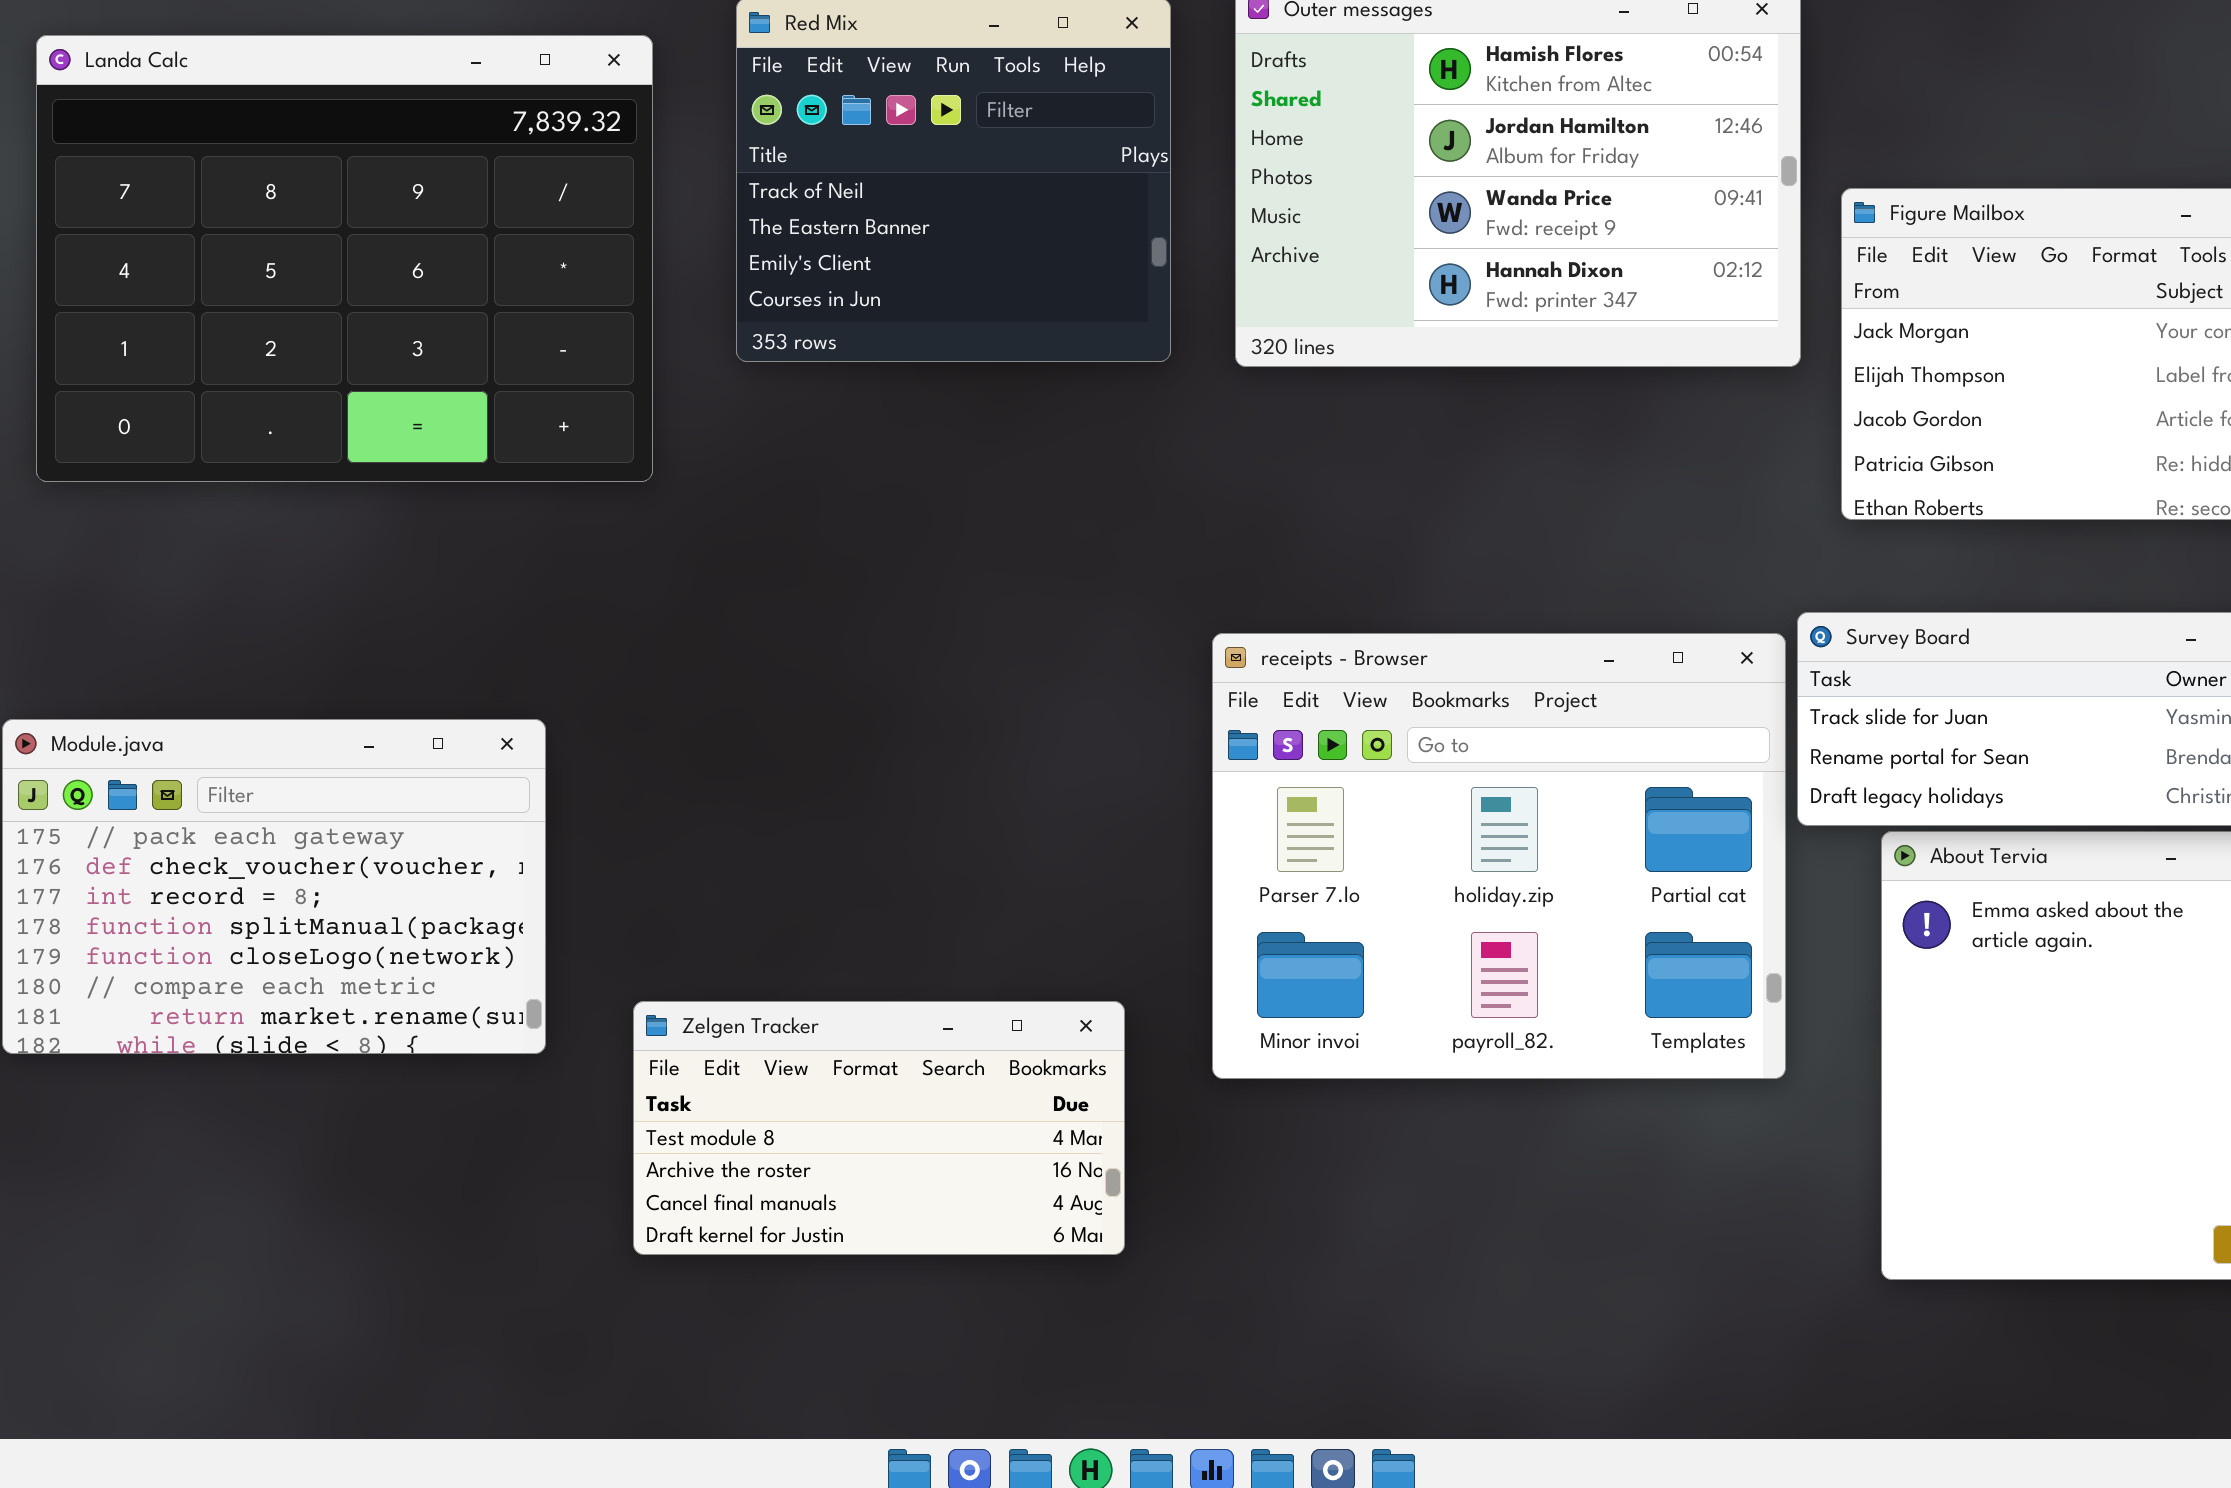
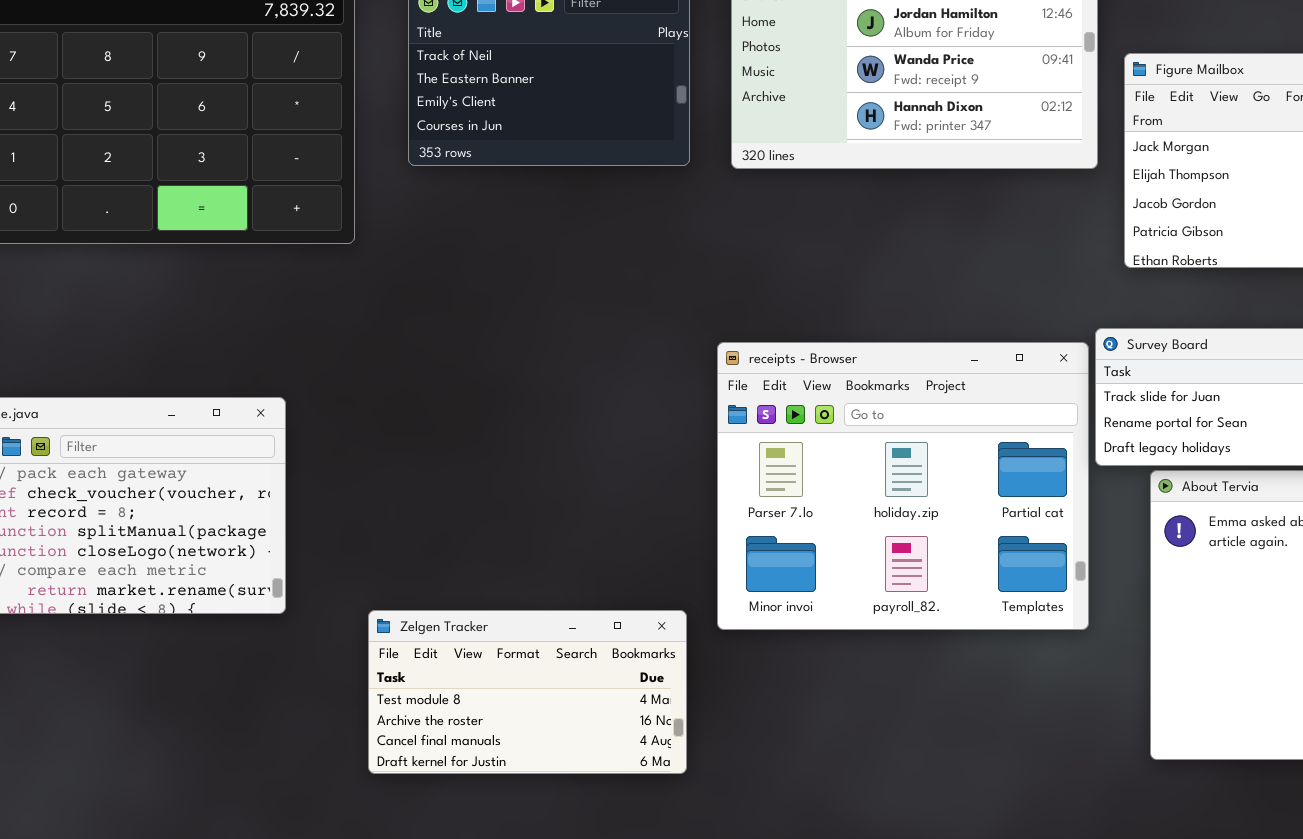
Zelgen Tracker: [633,1001,1125,1255] -> [368,610,687,774], moved

